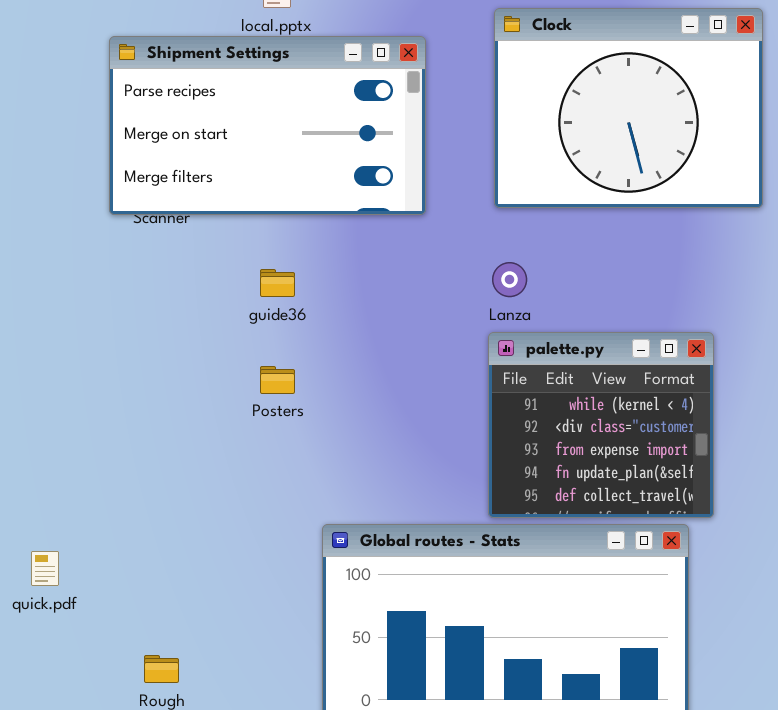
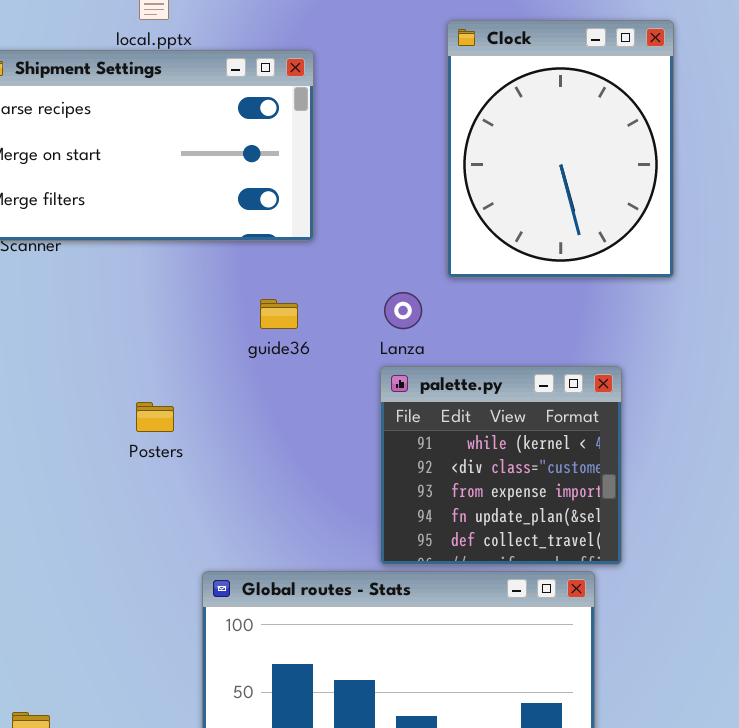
Clock: [494,8,763,208] -> [447,20,674,278], resized
guide36: [260,269,295,297] -> [260,299,298,329], moved

